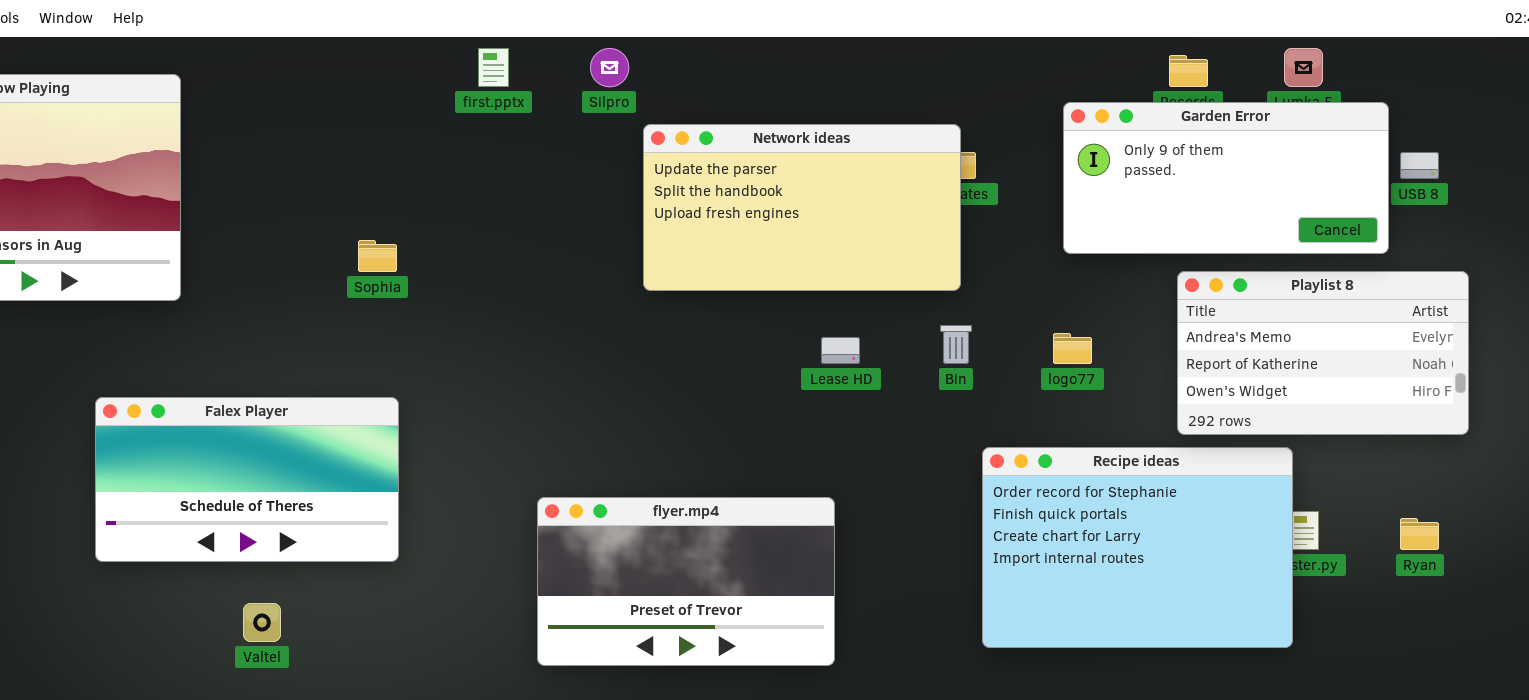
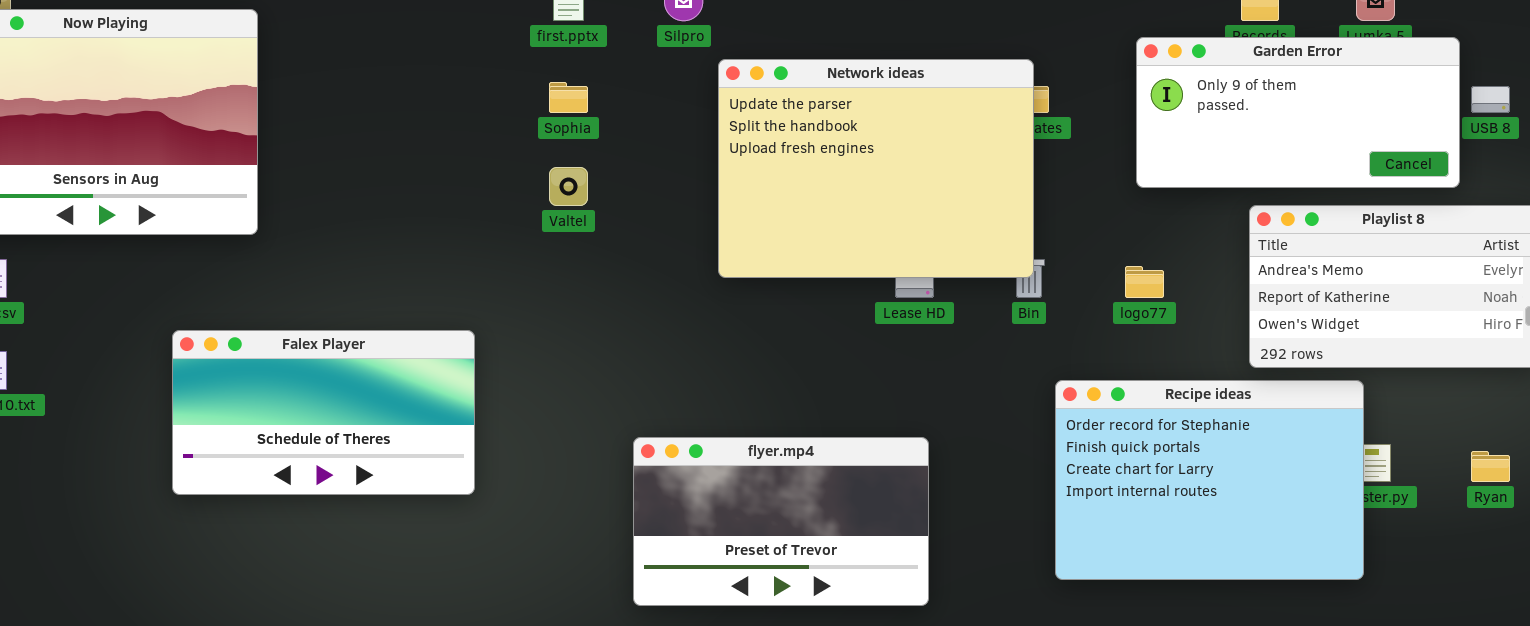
Network ideas: [643,124,961,291] -> [718,59,1034,278], resized
Sophia: [358,240,397,272] -> [549,82,588,113], moved
flyer.mp4: [537,497,835,666] -> [633,437,929,606], moved
Valtel: [243,603,281,642] -> [549,167,588,206], moved

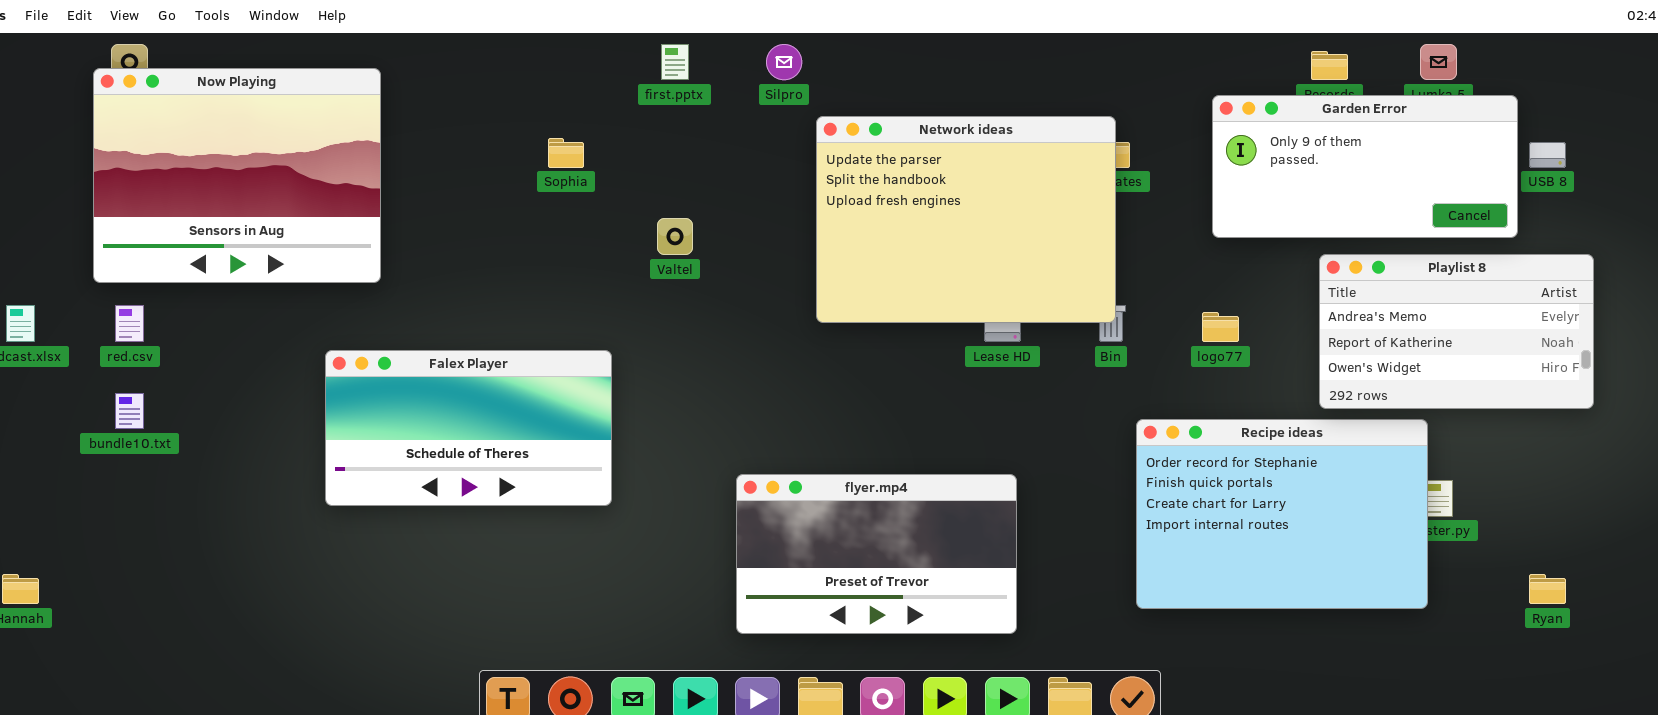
Sophia: [549,82,588,113] -> [548,138,584,168], moved
Falex Player: [172,330,475,495] -> [325,350,612,506], moved
Ryan: [1471,451,1510,482] -> [1529,574,1566,604], moved

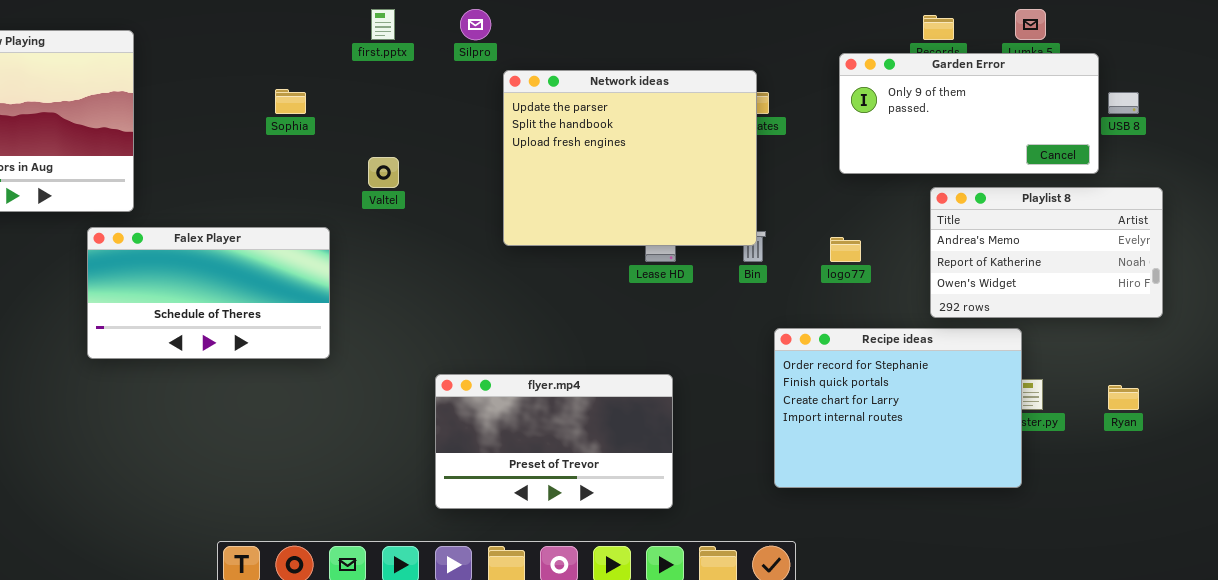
Falex Player: [325,350,612,506] -> [87,227,330,359], moved
Ryan: [1529,574,1566,604] -> [1108,385,1139,410], moved

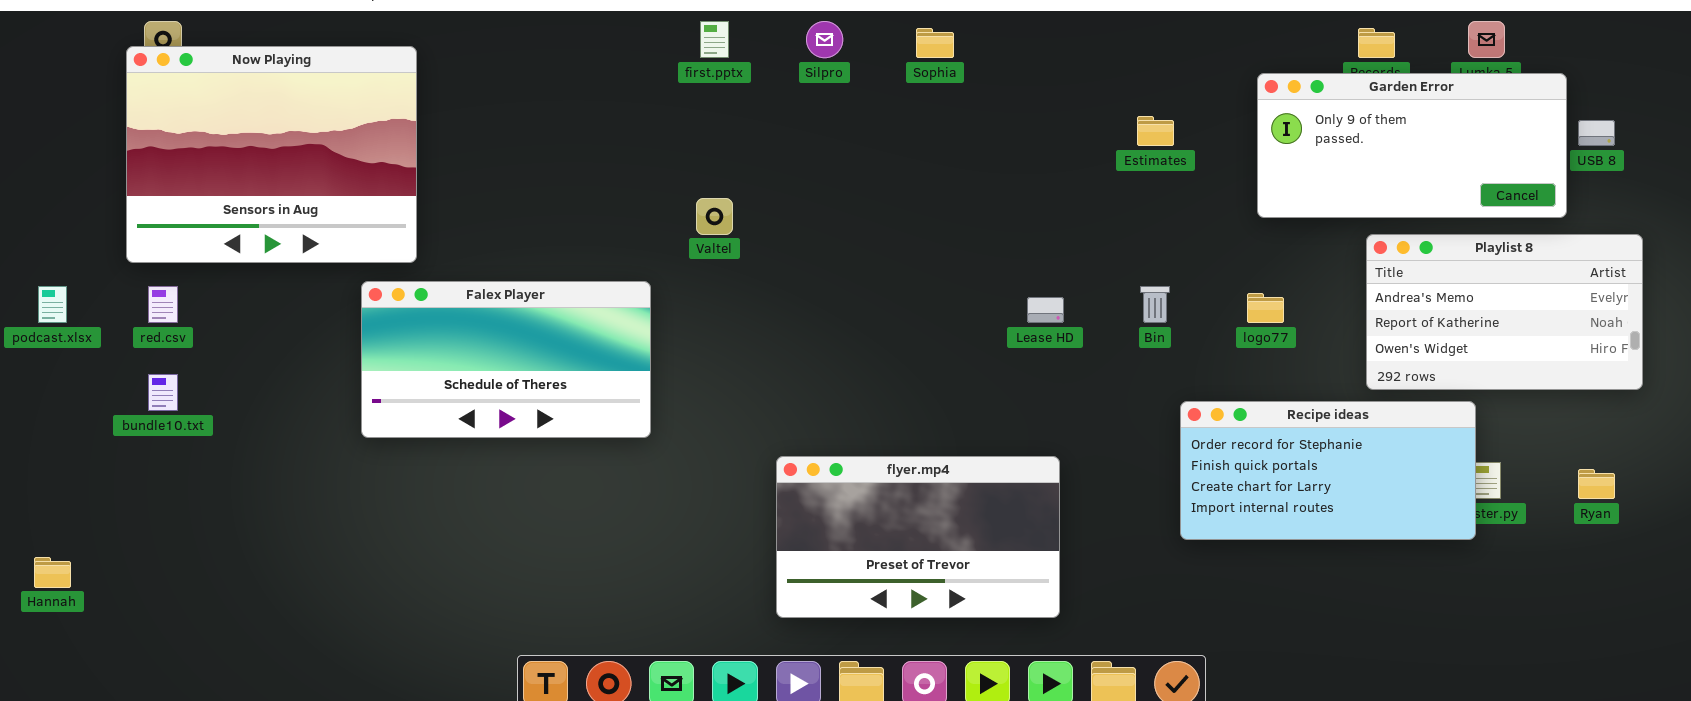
Network ideas: [503,70,757,246] -> none, closed
Sophia: [275,89,306,114] -> [916,28,954,58], moved
Recipe ideas: [774,328,1022,488] -> [1180,401,1476,540], resized

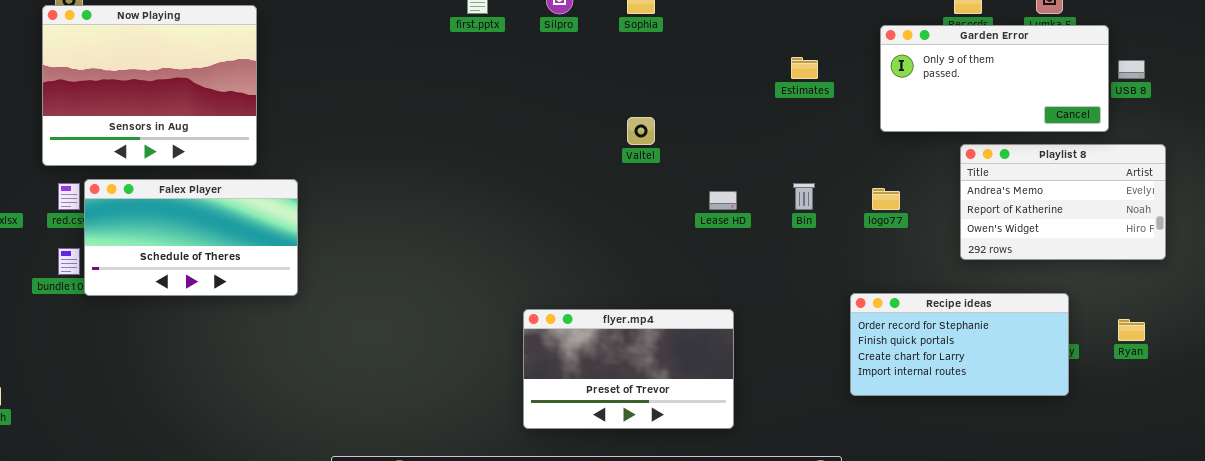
Valtel: [696,198,733,235] -> [627,117,655,145], moved
Falex Player: [361,281,651,438] -> [84,179,298,296], moved
Recipe ideas: [1180,401,1476,540] -> [850,293,1069,396], moved

